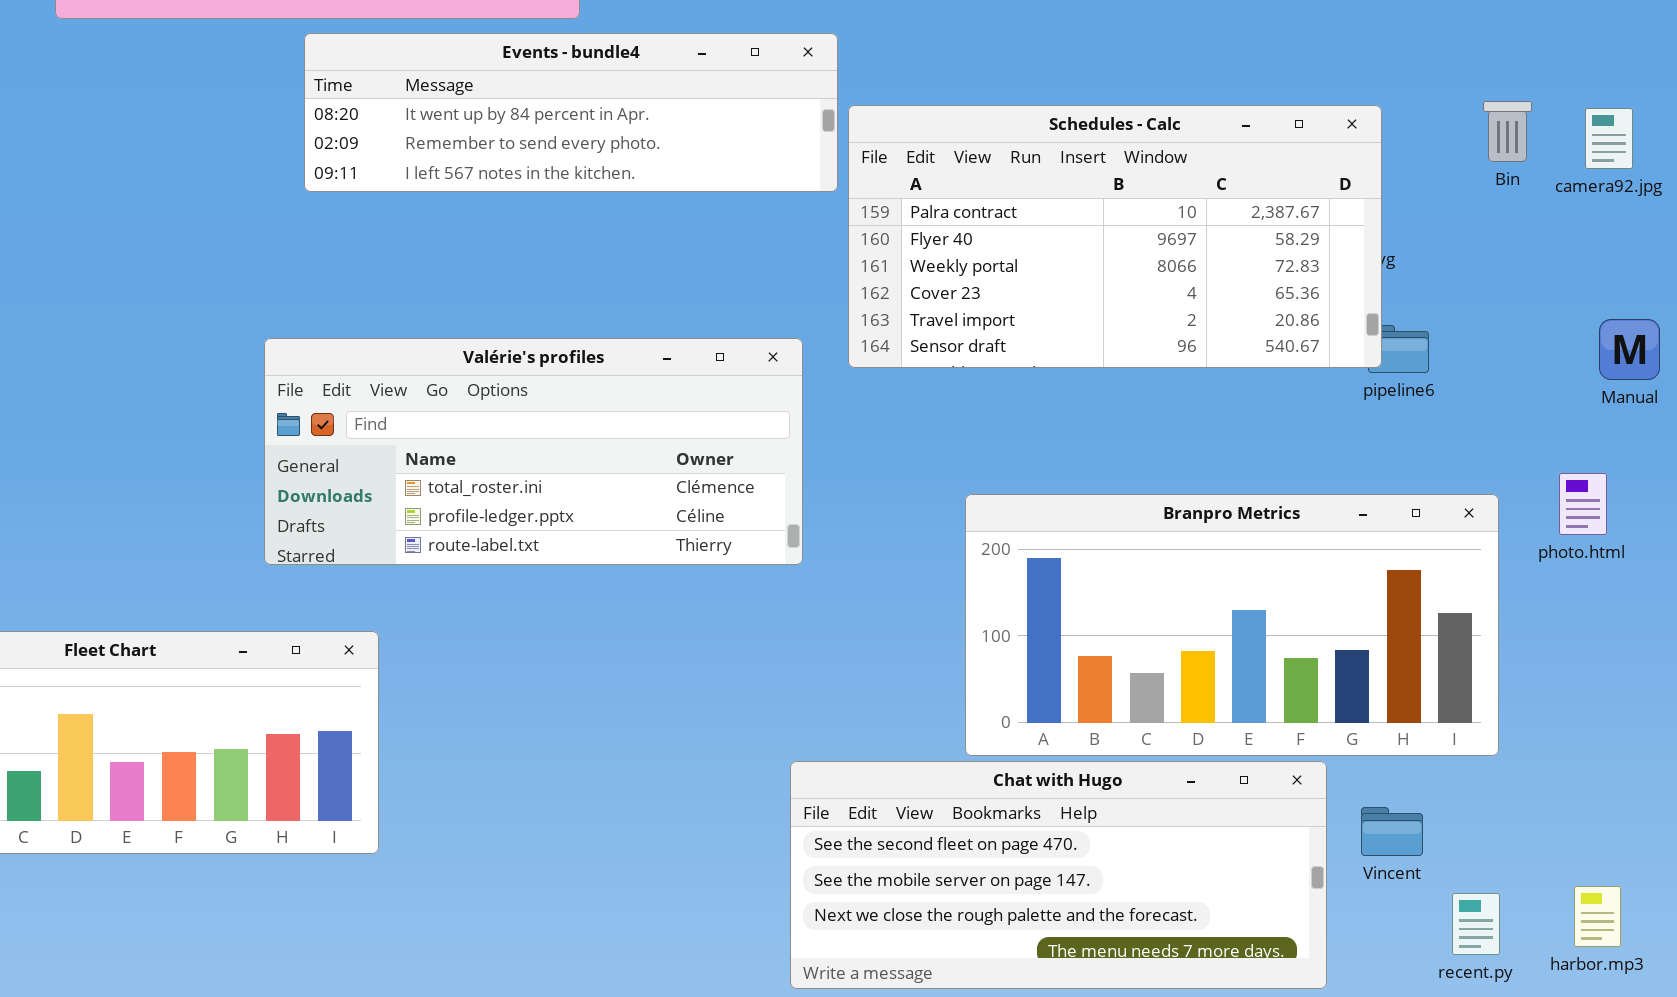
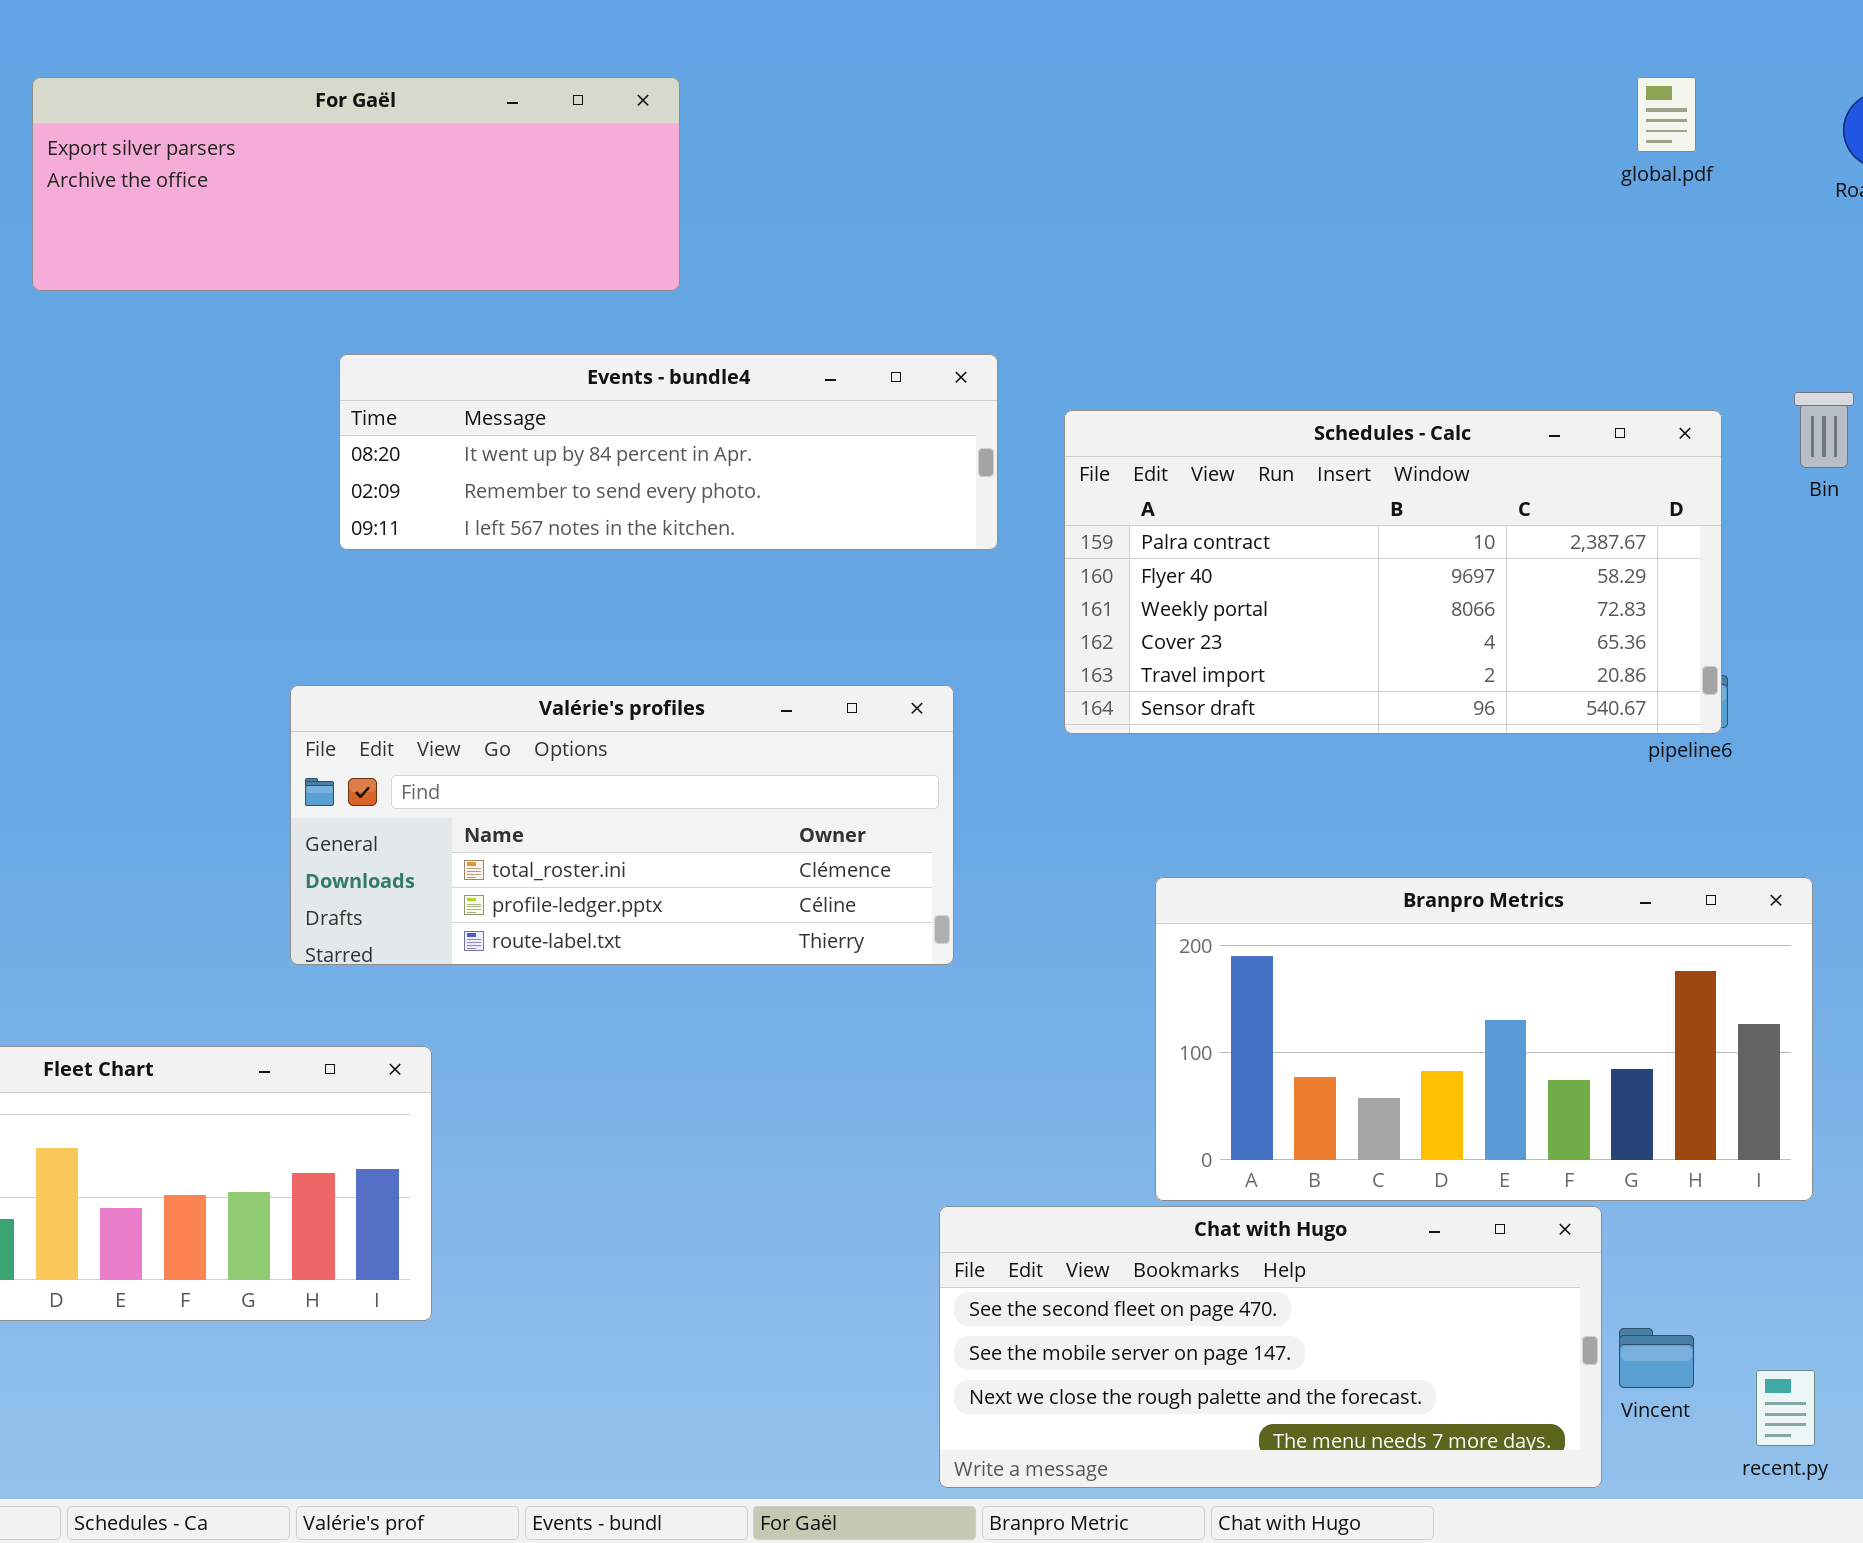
Events - bundle4: [304,33,838,192] -> [339,354,998,550], moved
Schedules - Calc: [848,105,1382,368] -> [1064,410,1722,734], moved
Vincent: [1361,807,1423,856] -> [1619,1328,1694,1388], moved

